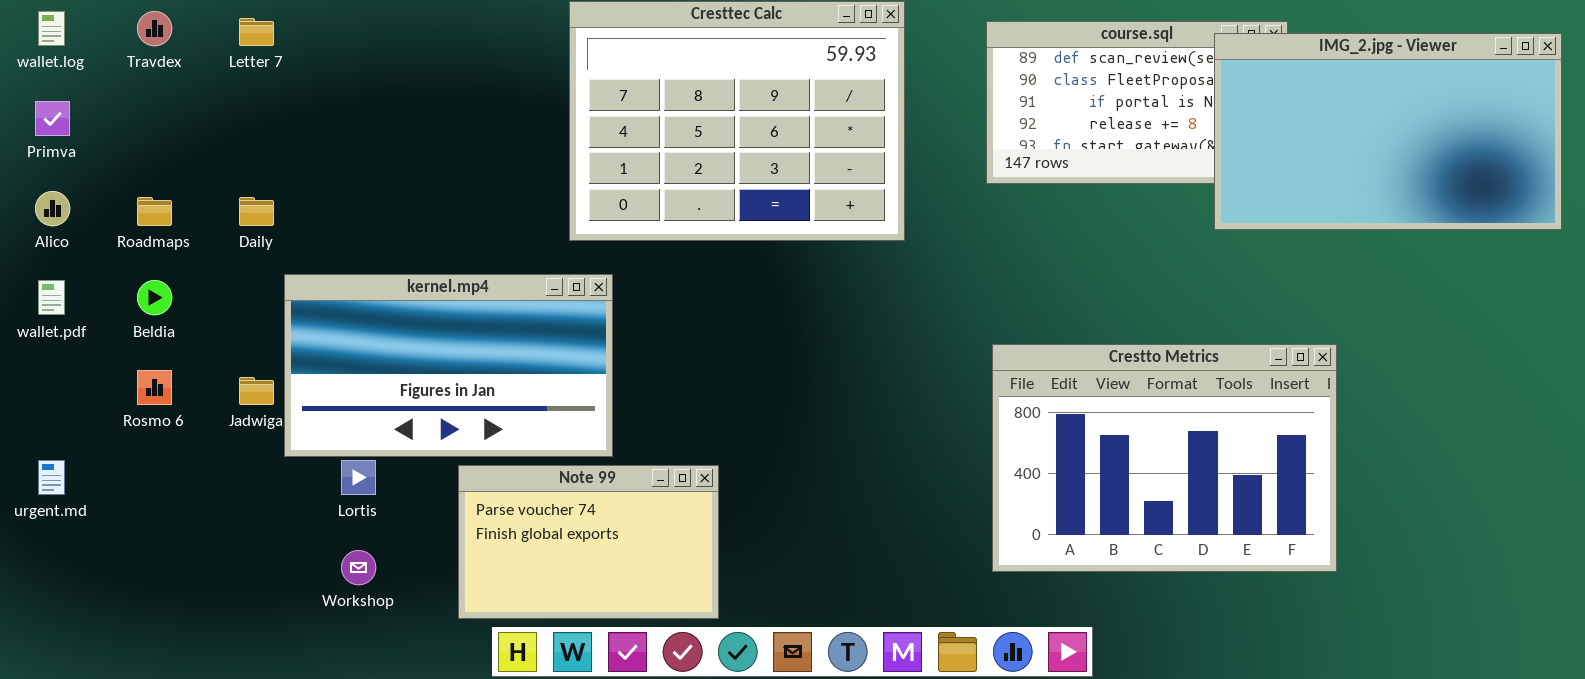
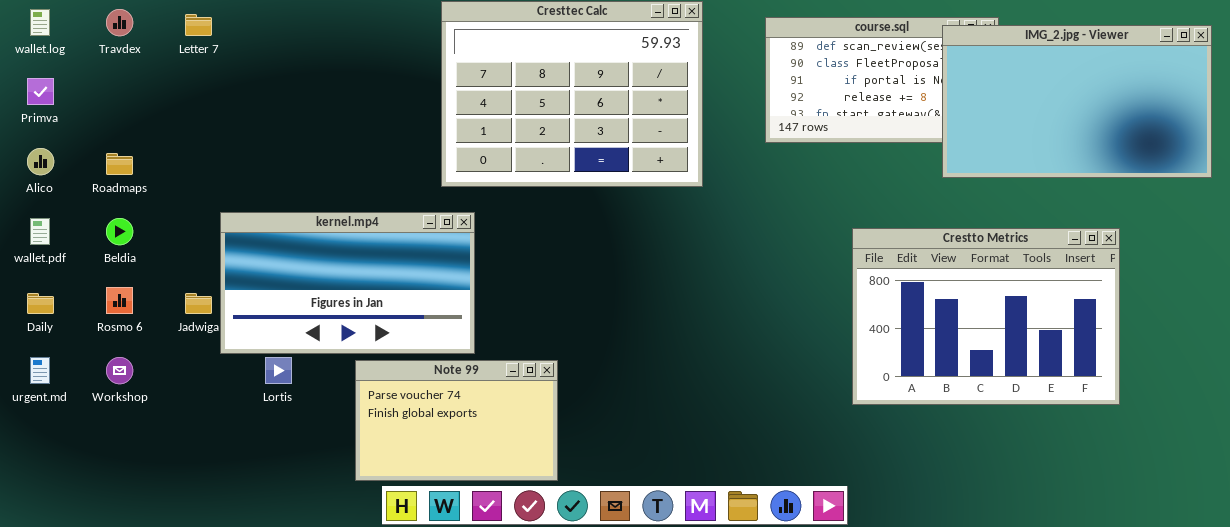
Daily: [239,197,274,226] -> [27,293,54,314], moved
Crestto Metrics: [992,344,1337,572] -> [852,228,1120,405], moved
Workshop: [341,550,376,585] -> [106,357,133,384], moved

